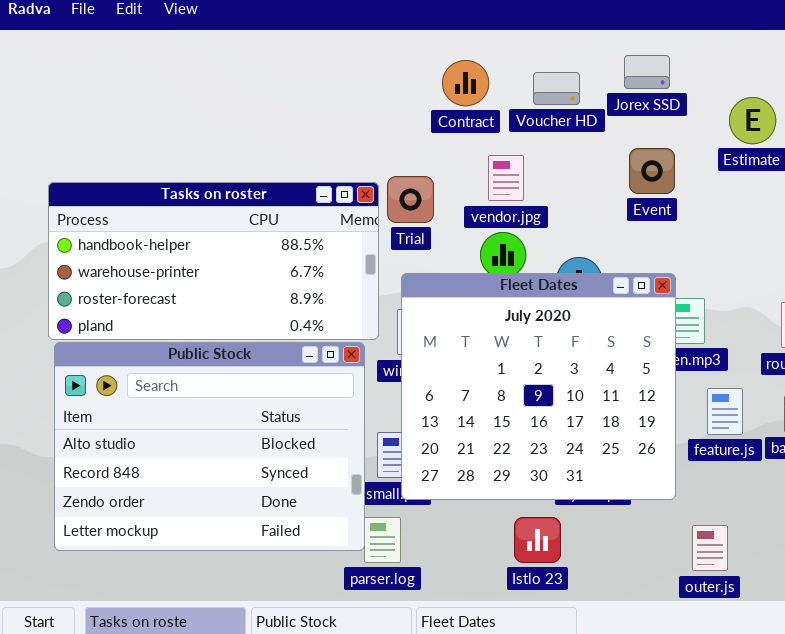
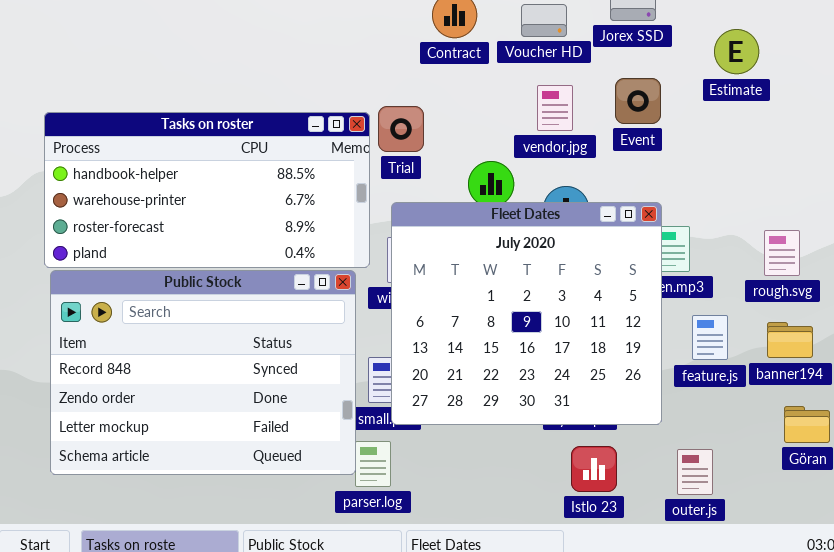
vendor.jpg: [488,155,524,201] -> [537,85,573,131], moved
Public Stock: [54,342,365,551] -> [50,270,356,475], scrolled down 1 row
Istlo 23: [514,517,561,563] -> [571,446,617,492], moved

